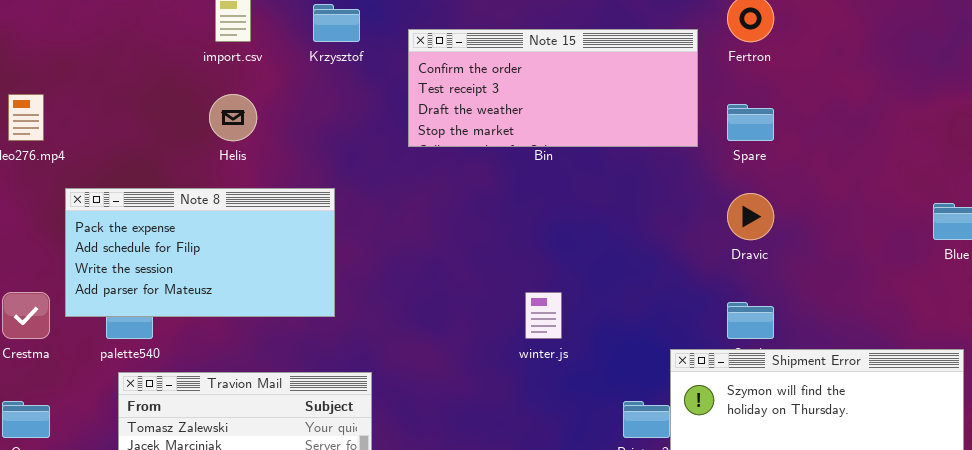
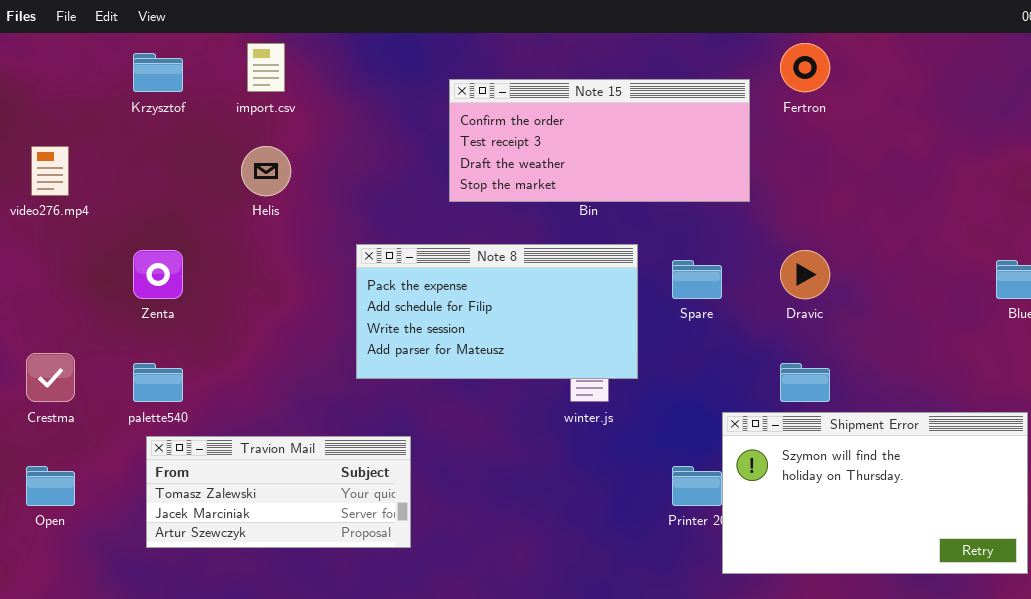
Krzysztof: [313,4,360,42] -> [133,53,183,92], moved
Spare: [727,104,774,141] -> [672,260,722,299], moved
Note 8: [65,188,335,317] -> [356,244,638,379], moved

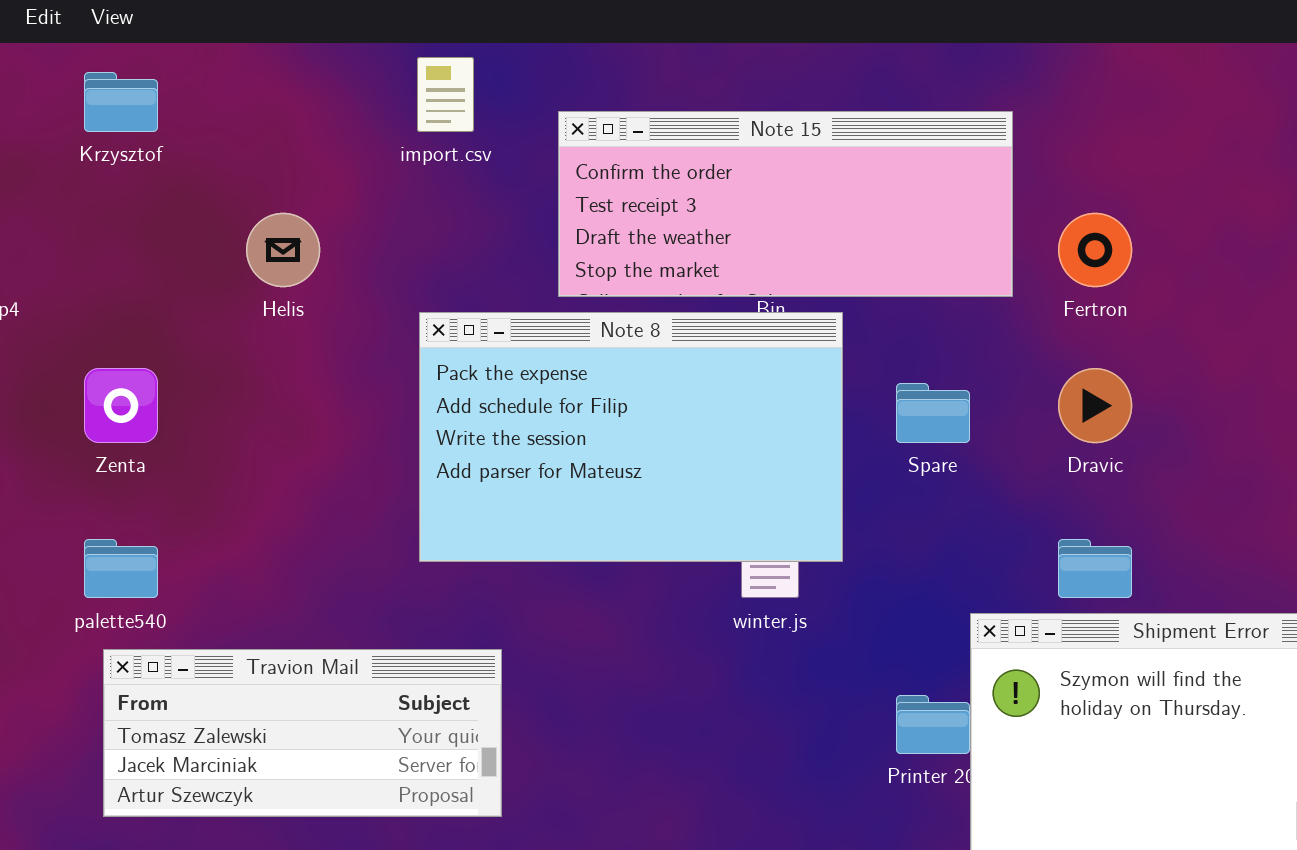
import.csv: [247,43,285,92] -> [417,57,474,132], moved
Fertron: [780,43,830,92] -> [1058,213,1132,287], moved
Note 8: [356,244,638,379] -> [419,312,843,562], resized

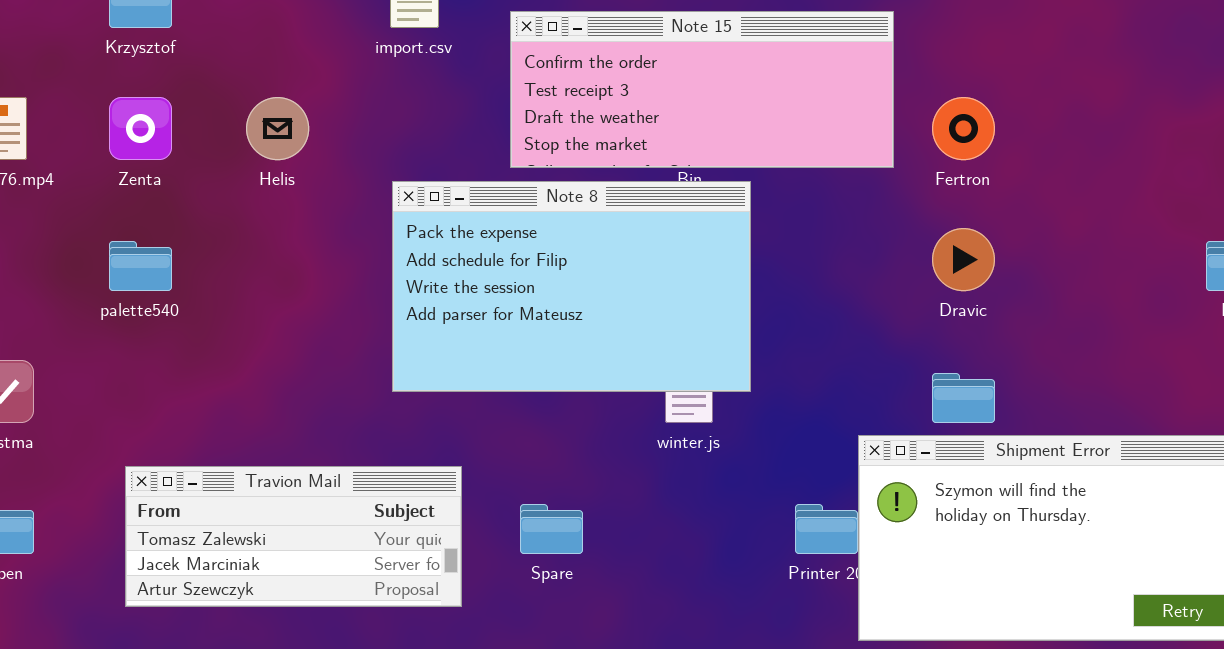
Zenta: [84,368,158,443] -> [109,97,172,160], moved
Spare: [896,383,970,443] -> [520,504,583,554], moved
palette540: [84,539,158,598] -> [109,241,172,291], moved

